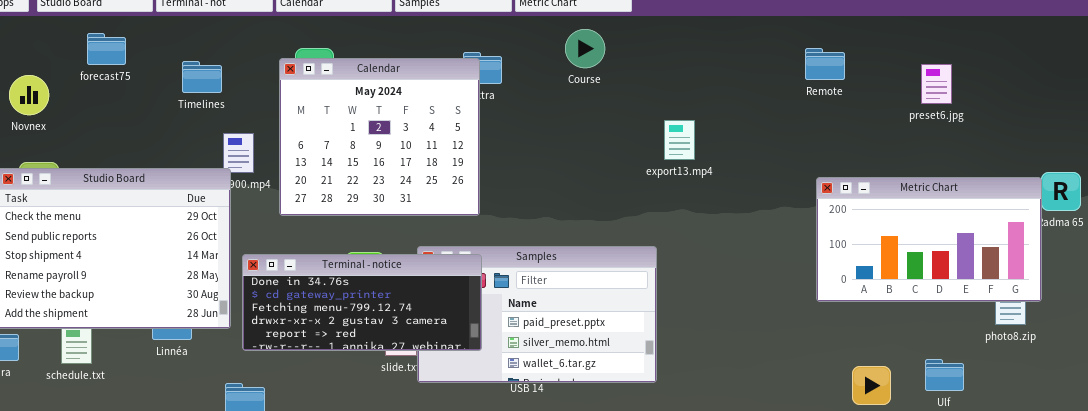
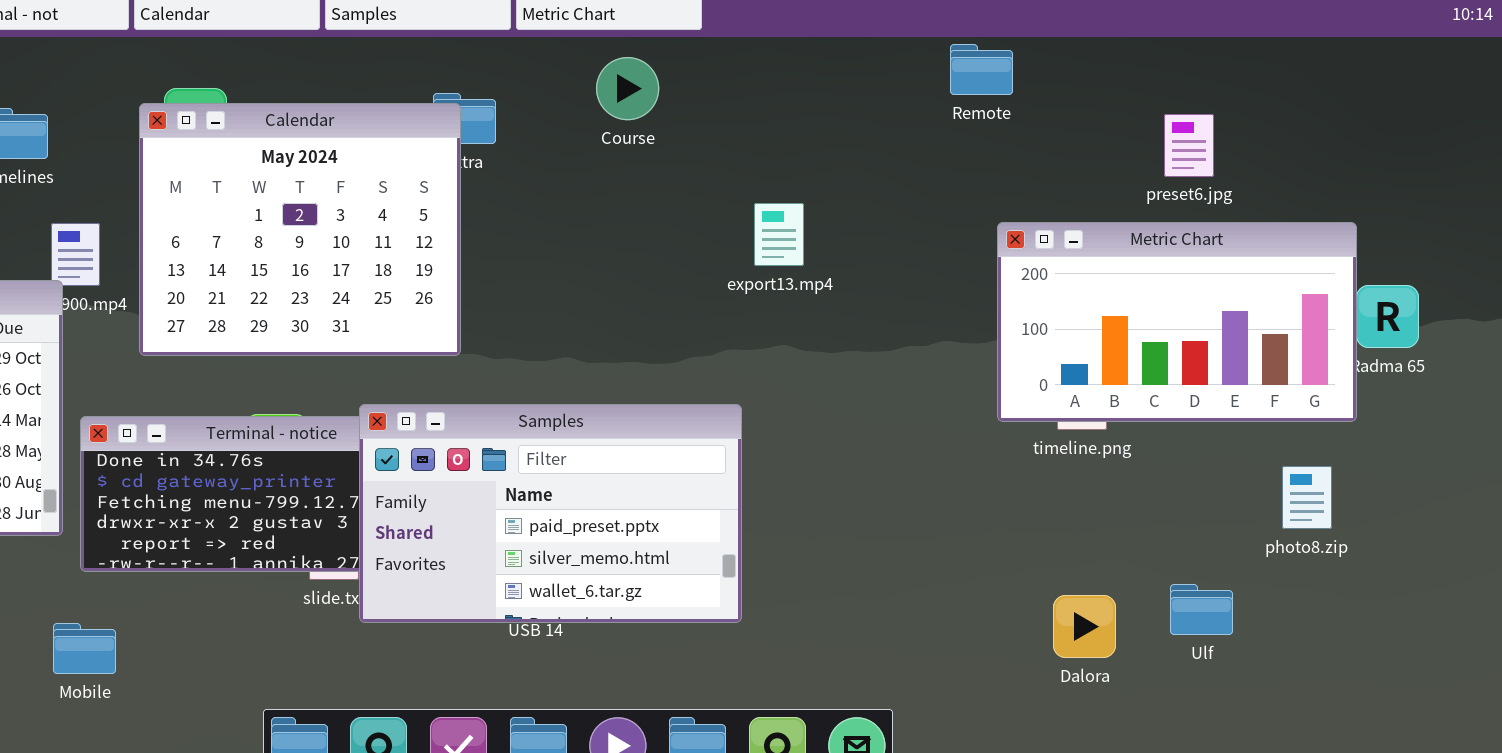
Remote: [805,48,845,80] -> [950,44,1013,95], moved
Metric Chart: [816,177,1042,302] -> [997,222,1357,422], moved
Samples: [417,246,657,383] -> [359,404,742,623], raised

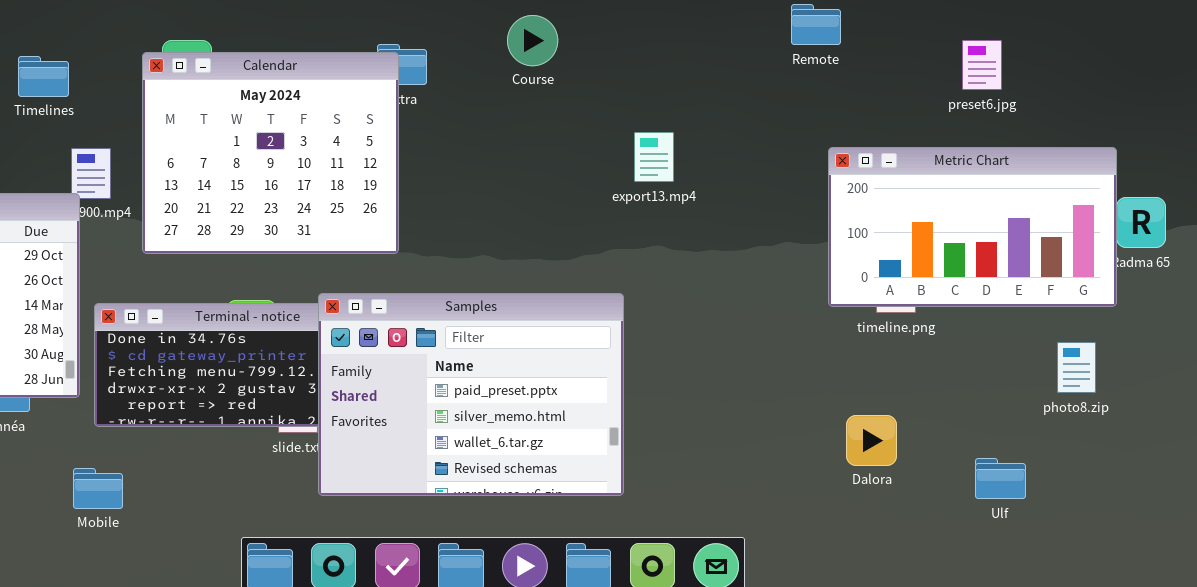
preset6.jpg: [1164,114,1214,177] -> [962,40,1002,90], moved
Samples: [359,404,742,623] -> [318,293,624,496], resized
Ulf: [1170,584,1233,635] -> [975,458,1026,499], moved
Dalora: [1053,595,1116,658] -> [846,415,897,466], moved

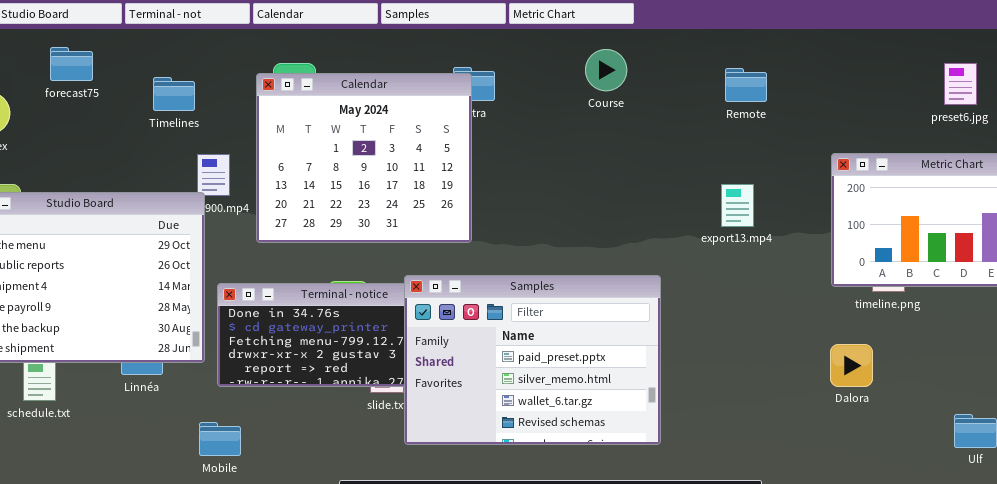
Remote: [791,4,841,45] -> [725,68,767,102], moved
Course: [507,15,558,66] -> [585,49,627,91], moved
export13.mp4: [634,132,674,182] -> [721,184,754,227], moved
Dalora: [846,415,897,466] -> [830,344,873,387], moved

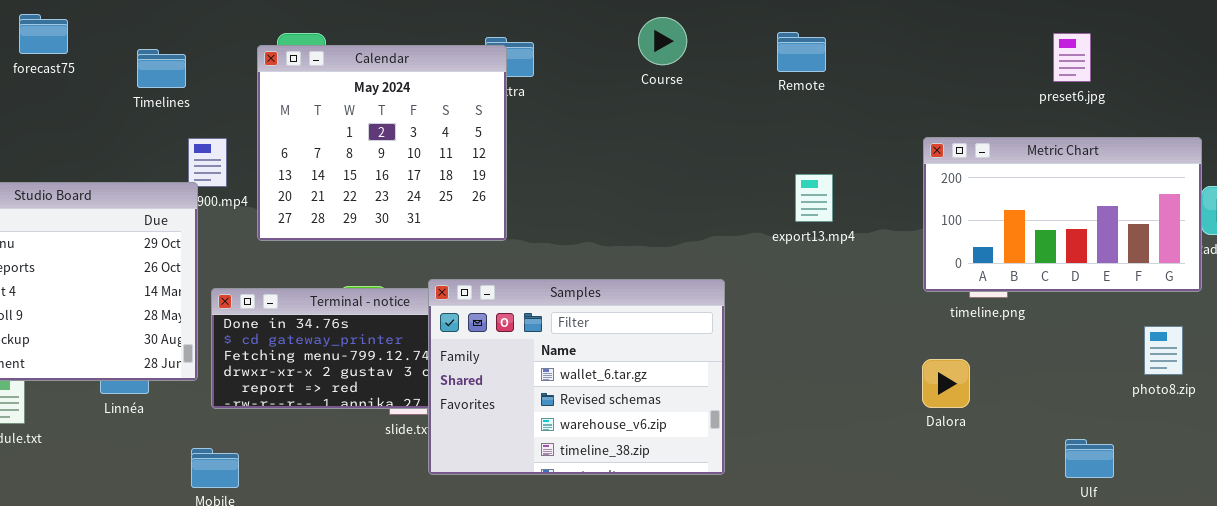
Remote: [725,68,767,102] -> [777,32,826,72], moved
Samples: [404,275,661,445] -> [428,279,725,475], scrolled down 2 rows

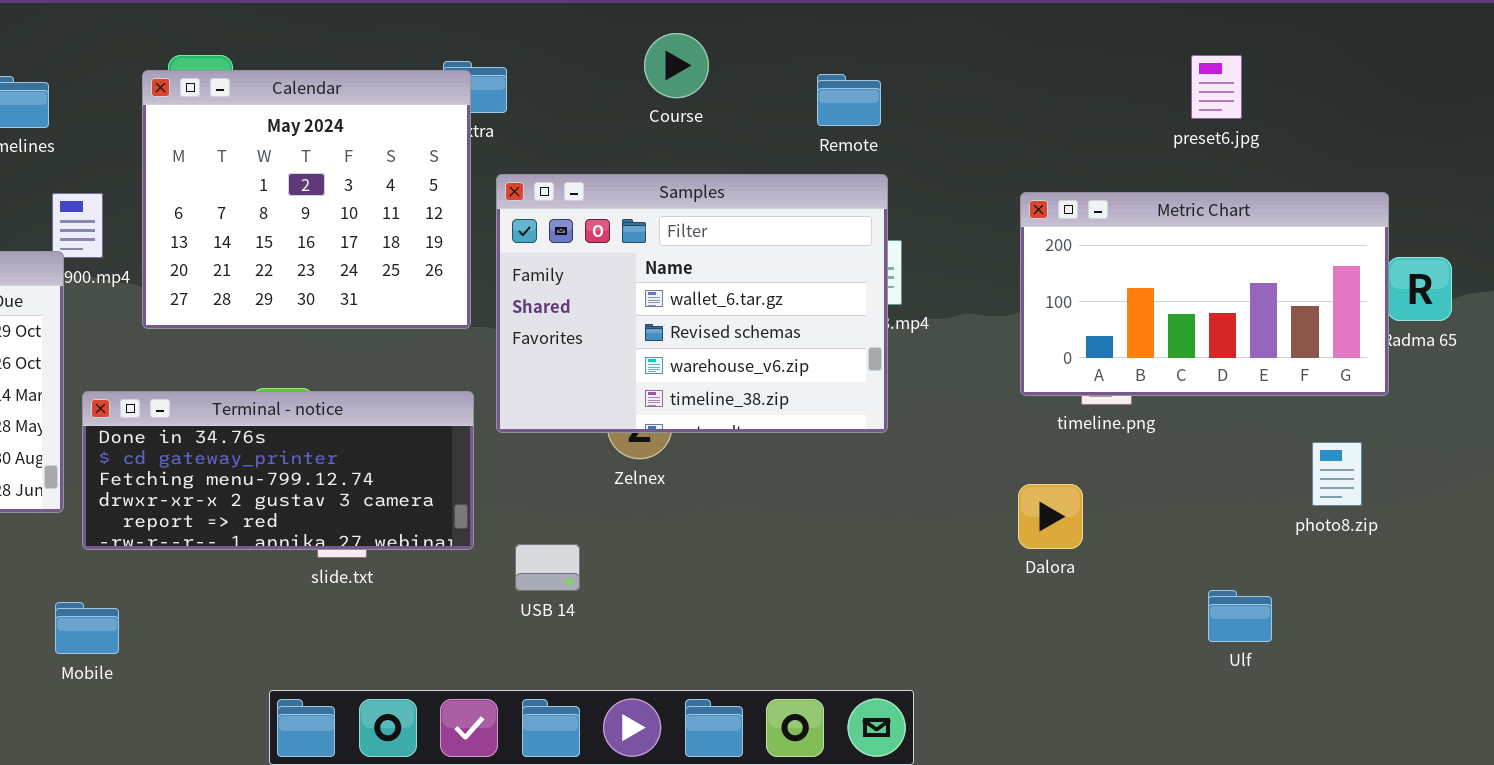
Remote: [777,32,826,72] -> [817,74,881,126], moved
Samples: [428,279,725,475] -> [496,174,888,433], moved

